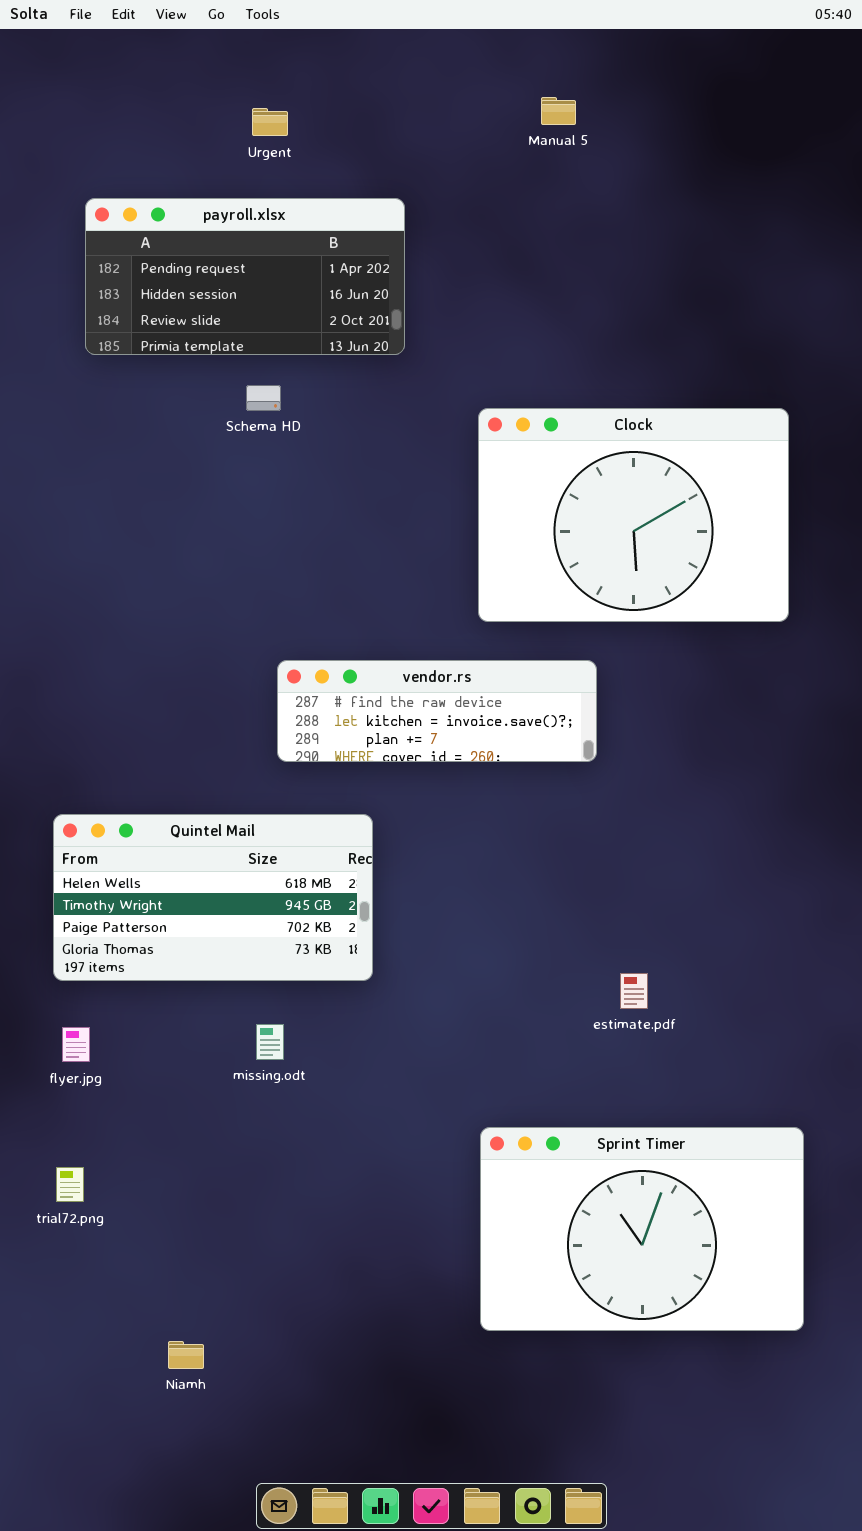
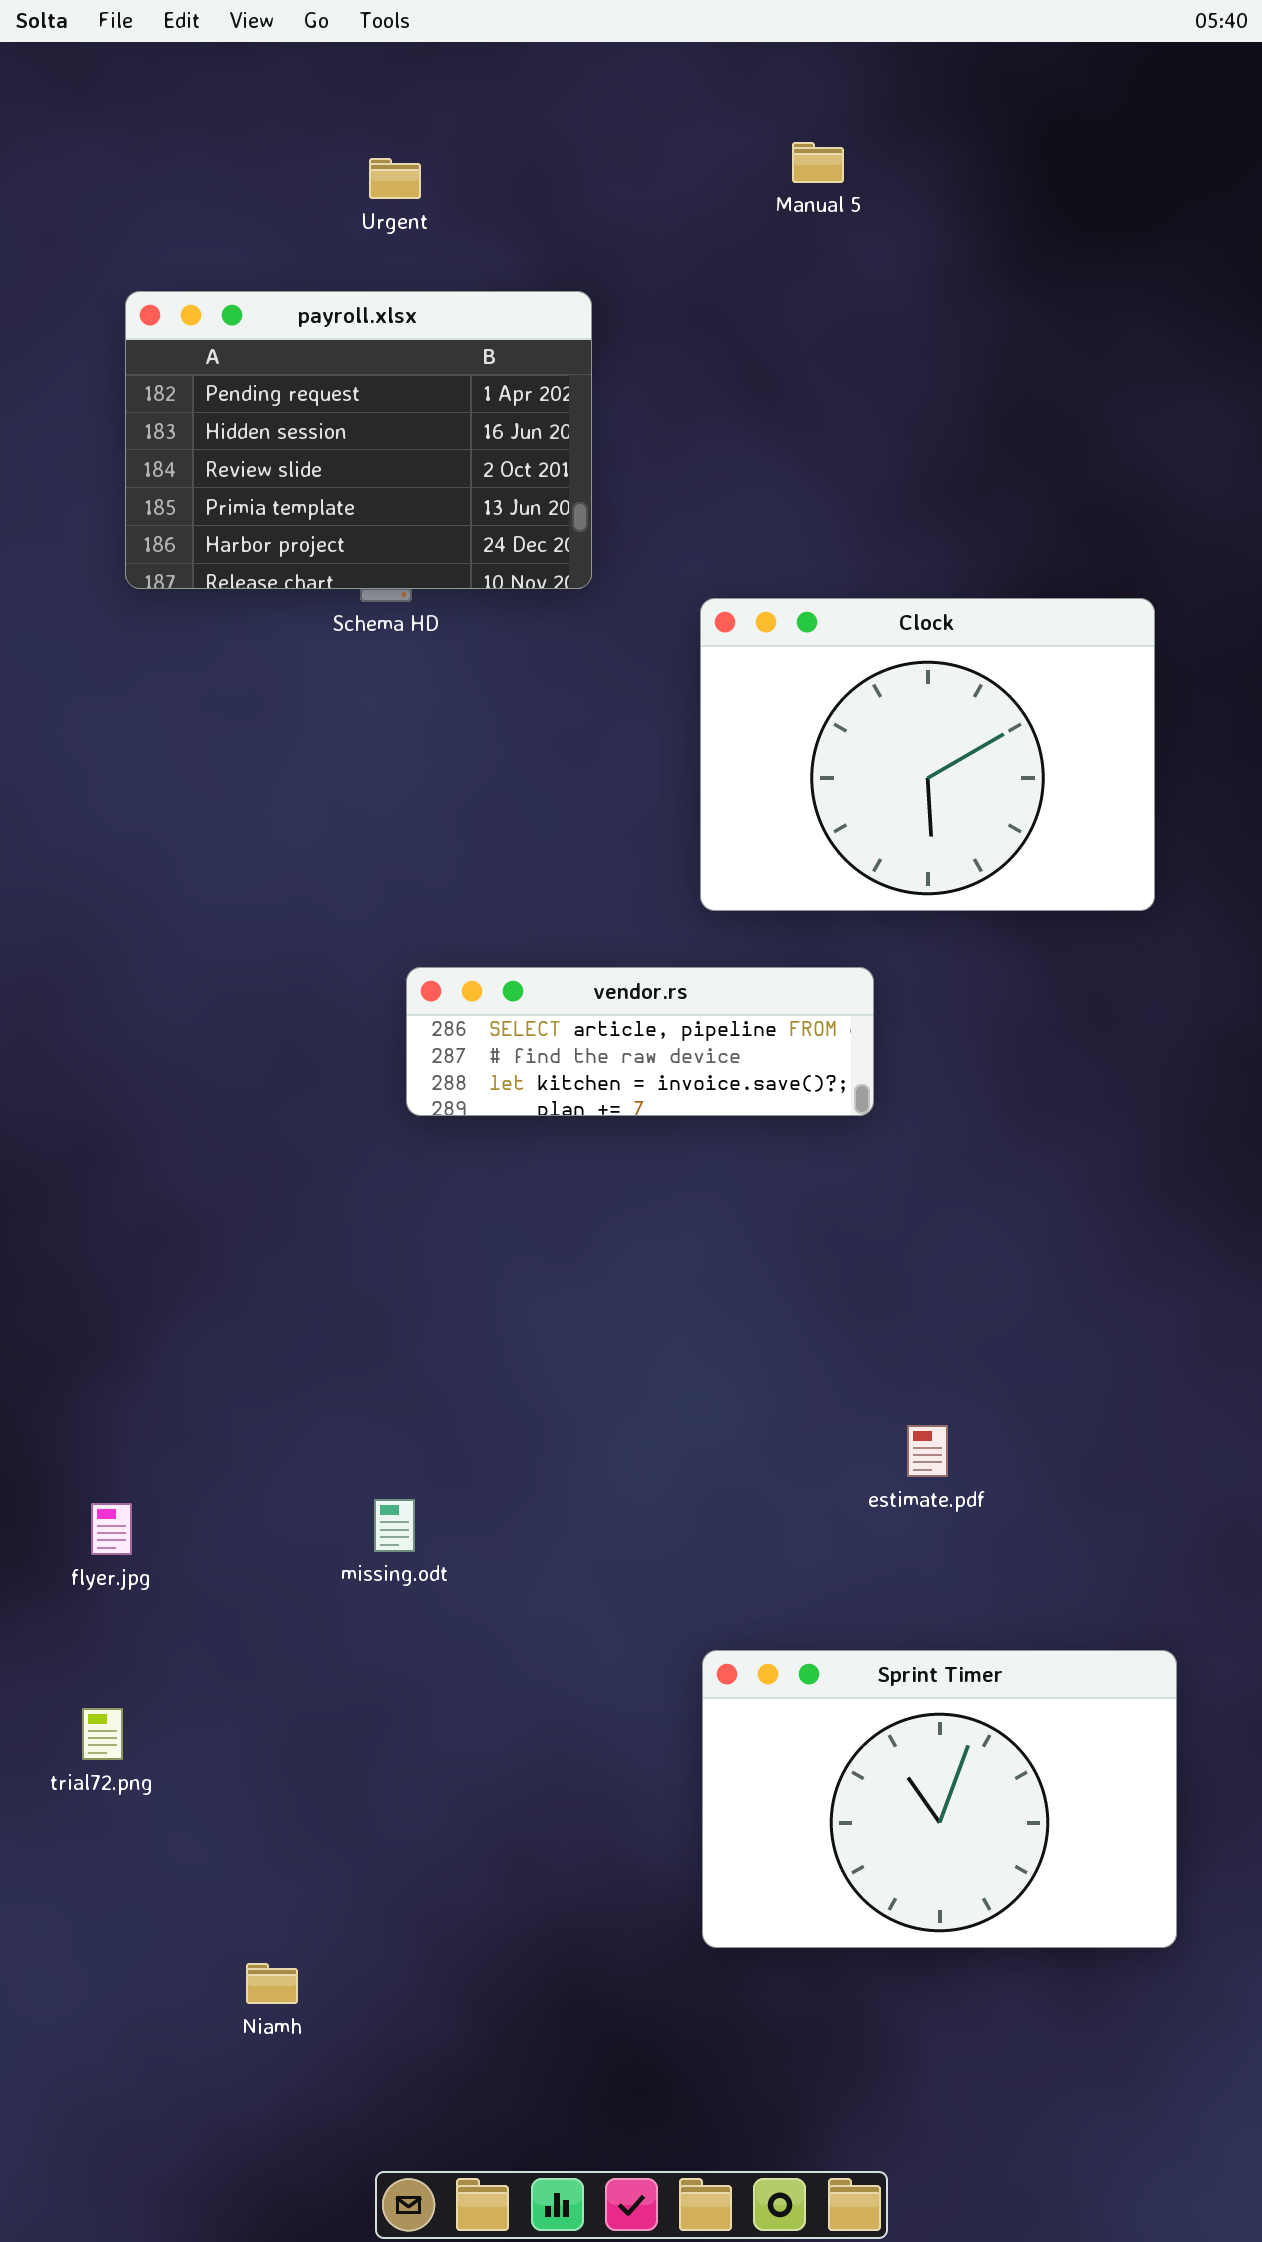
payroll.xlsx: [85,198,405,355] -> [125,291,592,589], resized
vendor.rs: [277,660,597,762] -> [406,967,874,1116], scrolled up 1 row
Quintel Mail: [53,814,373,981] -> none, closed

